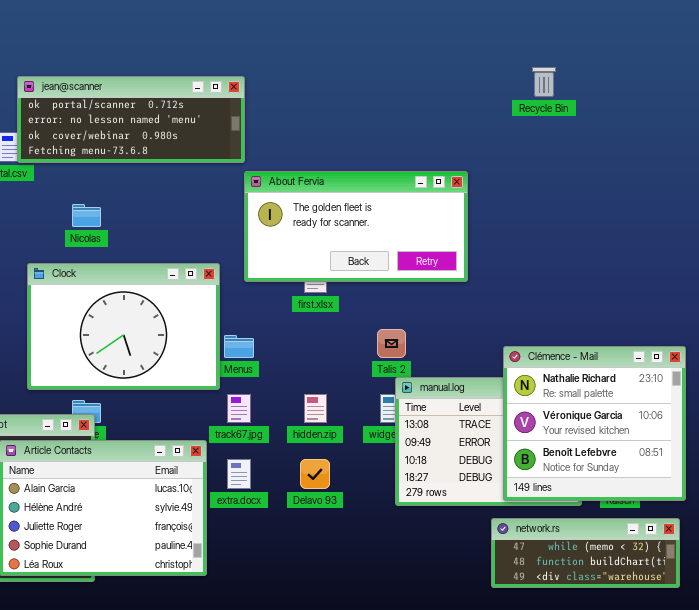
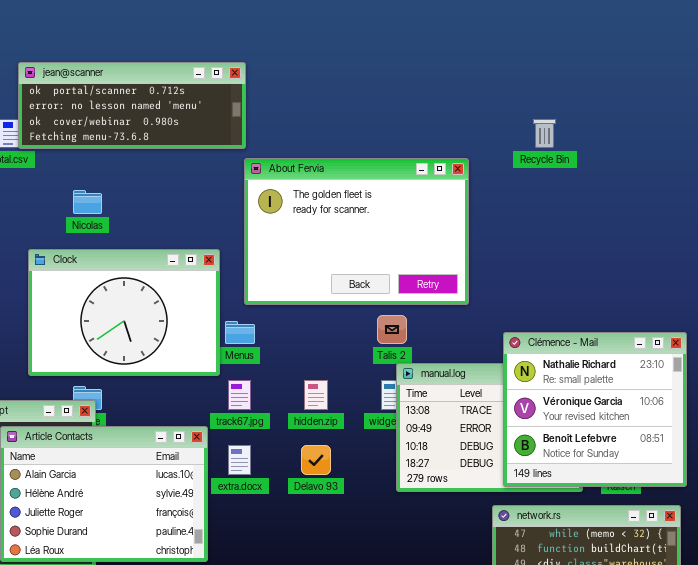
Recycle Bin: [532,67,556,97] -> [533,119,556,148], moved
About Fervia: [244,171,468,282] -> [244,158,469,305], resized

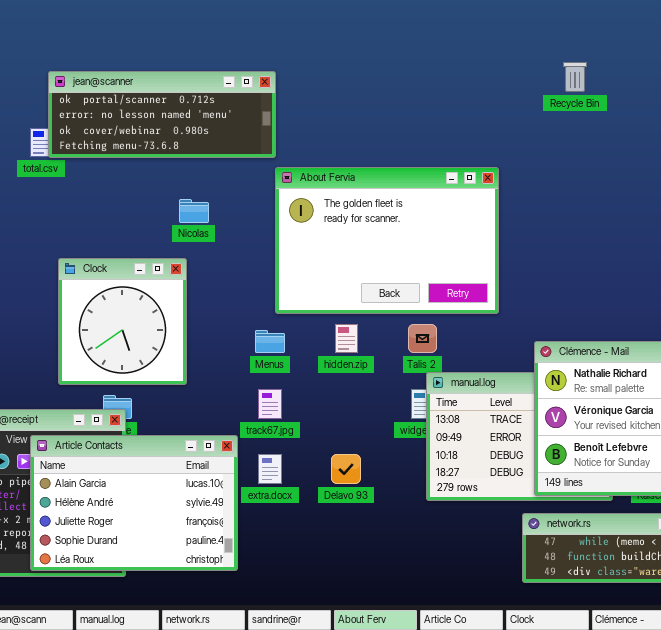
Recycle Bin: [533,119,556,148] -> [563,62,587,92], moved
Nicolas: [73,190,102,214] -> [179,199,209,223], moved
Clock: [28,249,220,376] -> [58,258,187,385], resized
hidden.zip: [304,380,328,410] -> [335,324,358,353], moved

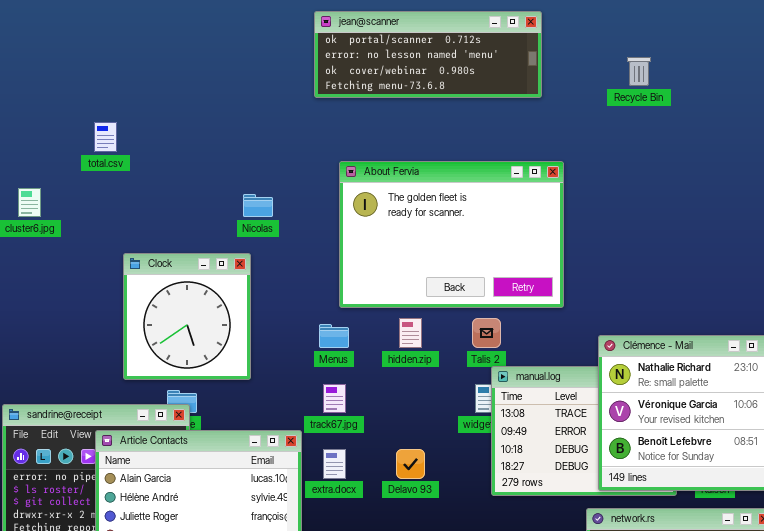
jean@scanner: [48,71,276,158] -> [314,11,542,98], moved

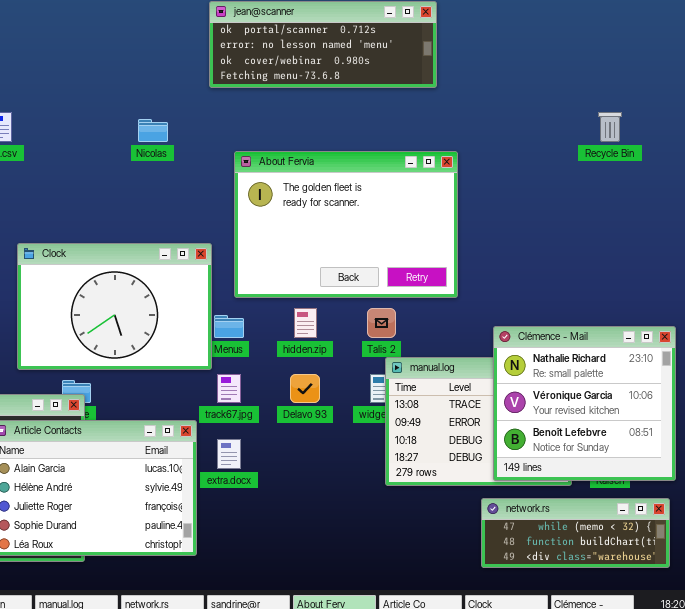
Recycle Bin: [627,57,651,86] -> [598,112,622,142], moved
Nicolas: [243,194,273,217] -> [138,119,168,142], moved
Clock: [123,253,251,380] -> [17,243,212,370], resized
Delavo 93: [396,449,425,479] -> [290,374,320,403], moved

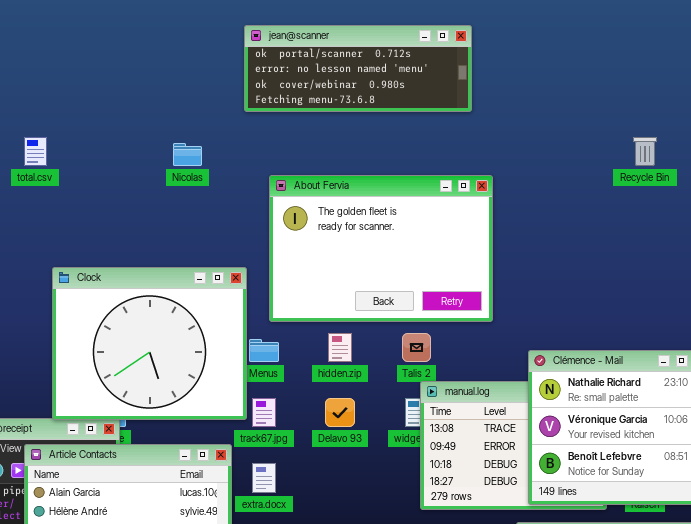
Clock: [17,243,212,370] -> [52,267,247,420], resized

